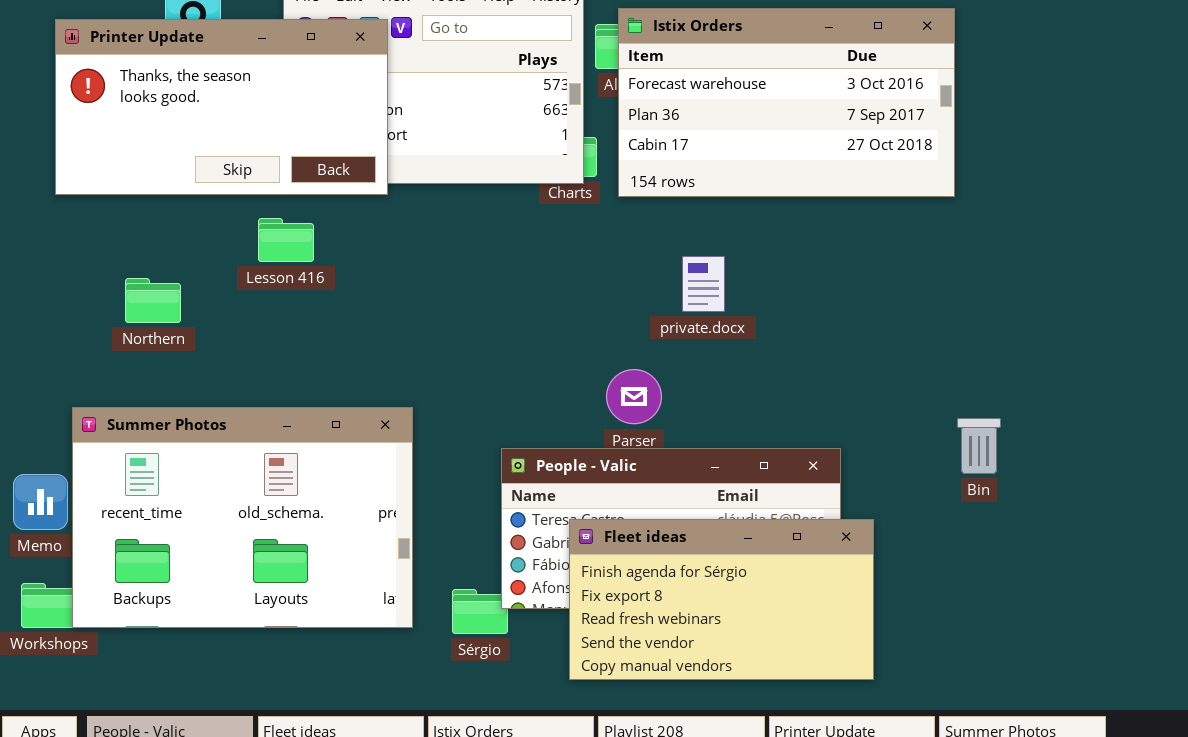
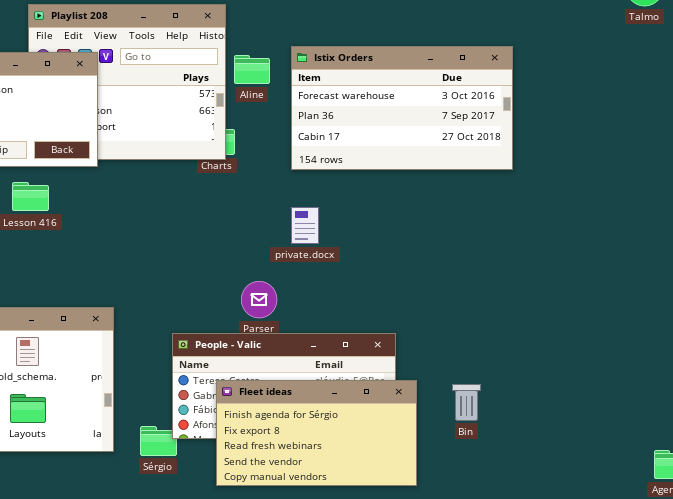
Istix Orders: [618,8,955,197] -> [291,46,513,170], moved
Bin: [957,418,1001,474] -> [452,384,481,421], moved

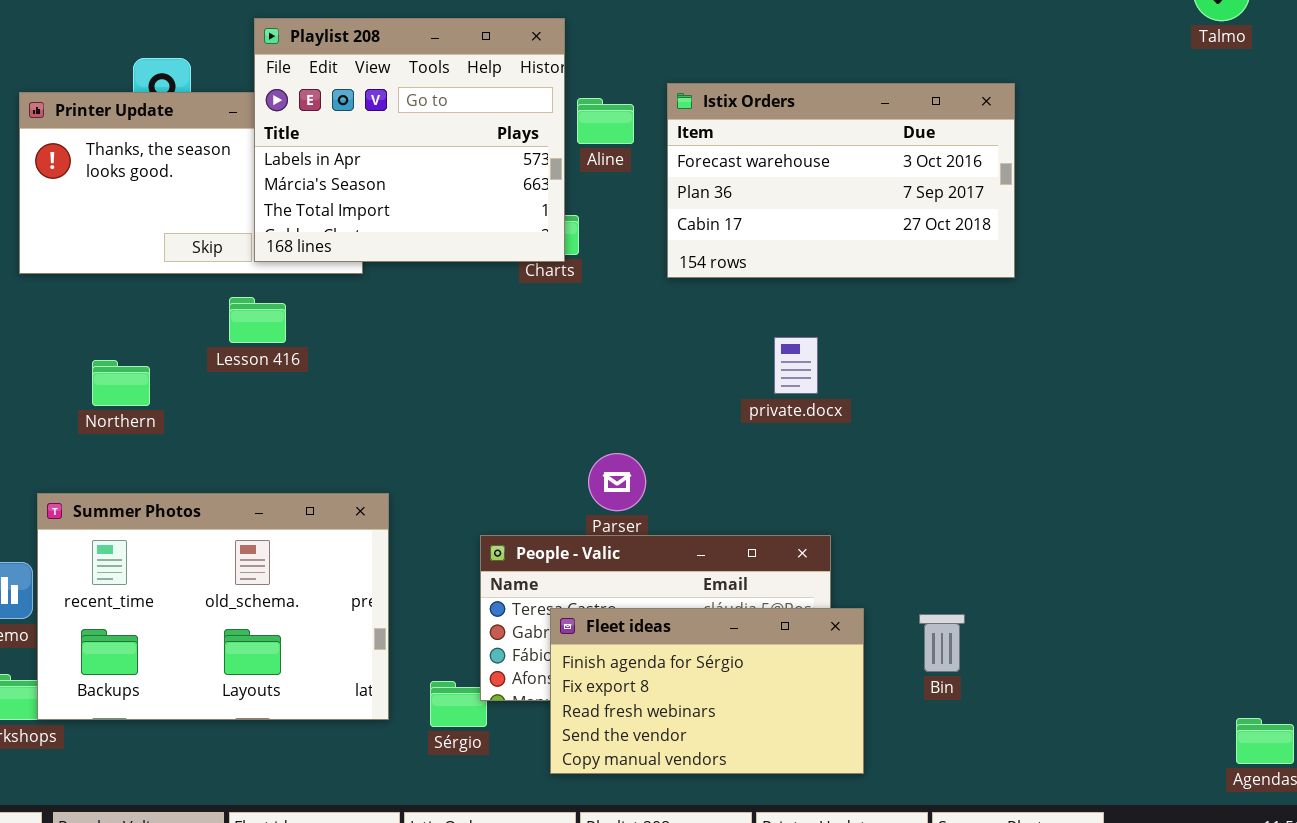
Playlist 208: [28,4,226,160] -> [254,18,565,262], raised
private.docx: [291,207,319,244] -> [774,337,818,394], moved

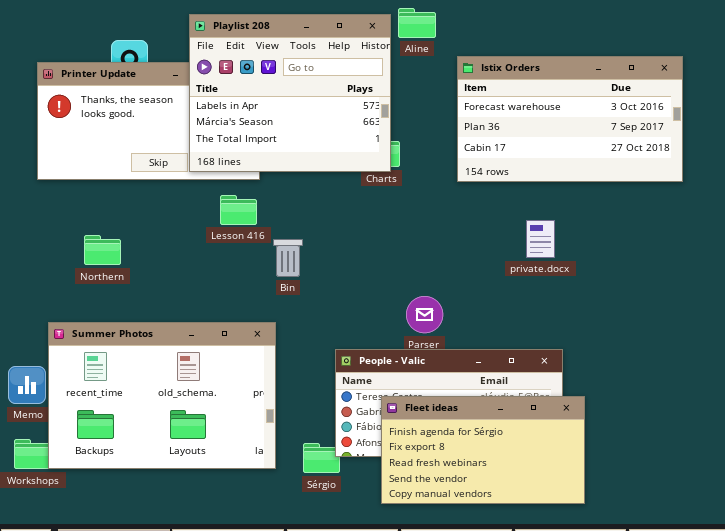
Aline: [577,98,634,144] -> [398,8,436,38], moved
Lesson 416: [229,297,286,343] -> [220,195,257,225], moved
Bin: [919,614,965,672] -> [273,239,303,277], moved

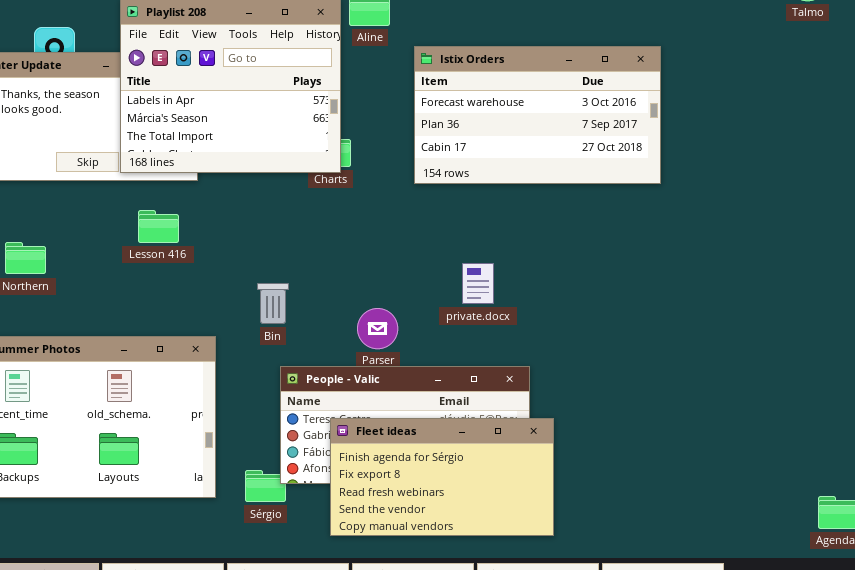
Lesson 416: [220,195,257,225] -> [138,210,179,243], moved
private.docx: [526,220,555,258] -> [462,263,494,304], moved
Bin: [273,239,303,277] -> [257,283,289,324], moved

